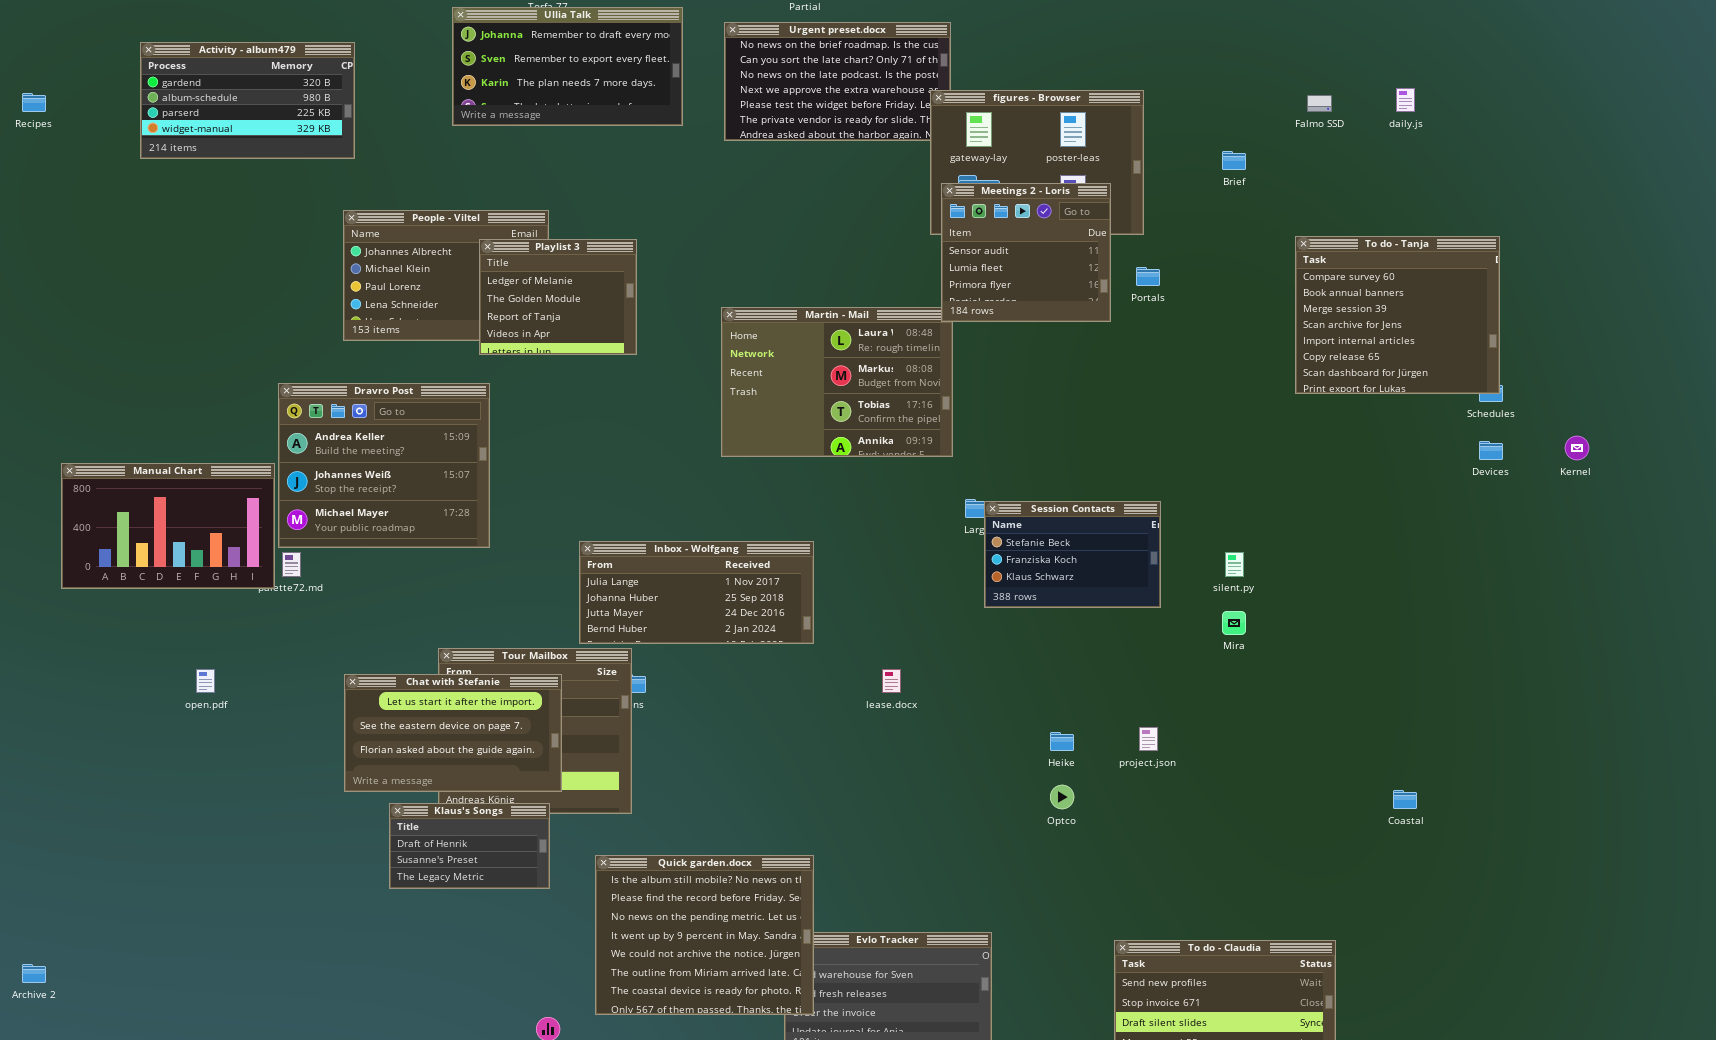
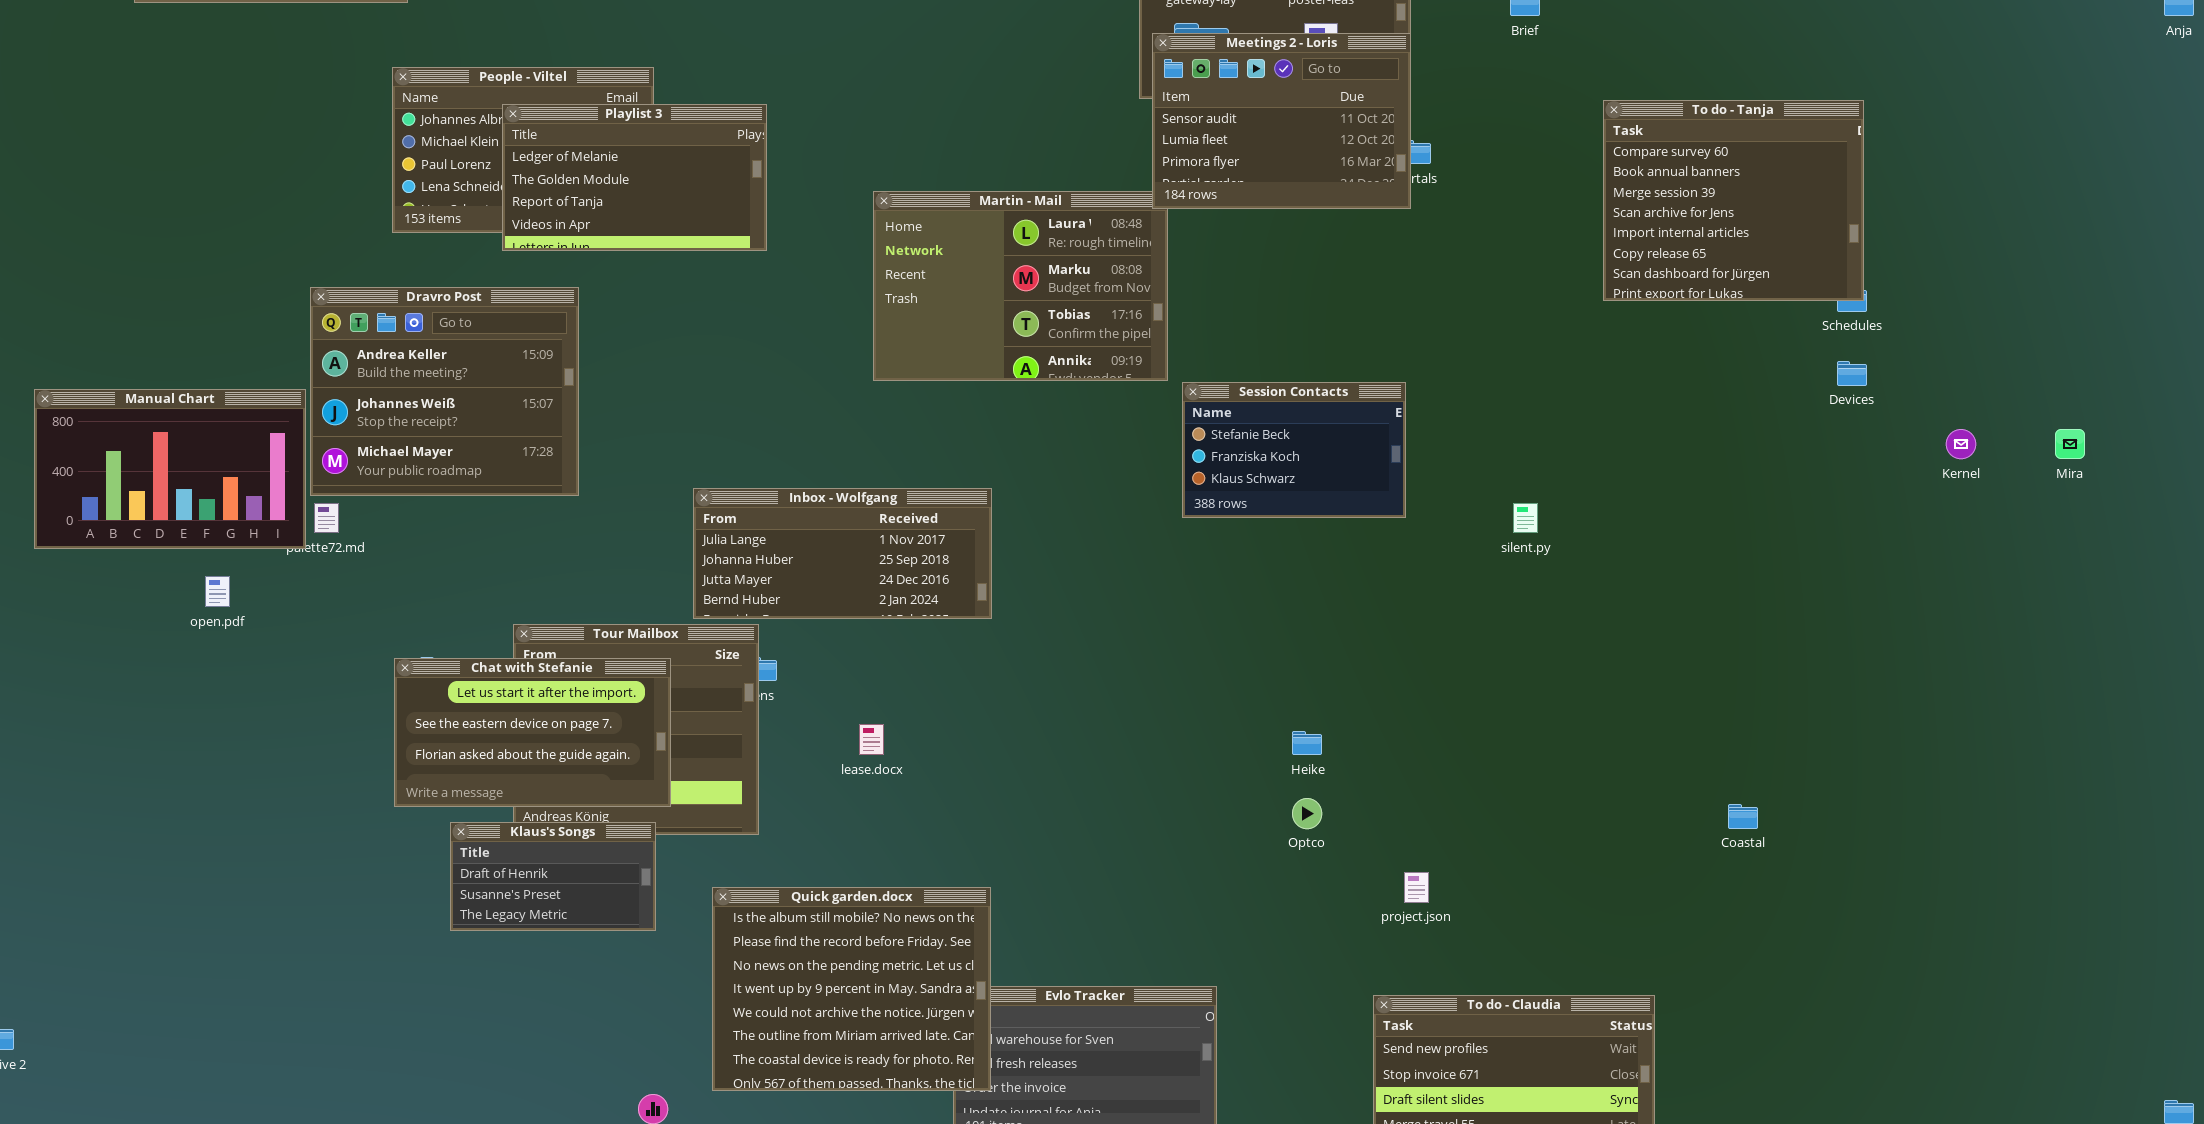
Meetings 2 - Loris: [941,183,1111,322] -> [1152,33,1411,209], resized
Playlist 3: [479,239,637,355] -> [502,104,767,251], resized
Kernel: [1565,436,1589,460] -> [1946,429,1976,459], moved
Session Contacts: [984,501,1161,608] -> [1182,382,1406,518], moved
Mira: [1222,611,1246,635] -> [2055,429,2085,459], moved
open.pdf: [196,669,215,693] -> [205,576,230,607], moved
lease.docx: [882,669,901,693] -> [859,724,884,755], moved
project.json: [1139,727,1158,751] -> [1404,872,1429,903], moved

